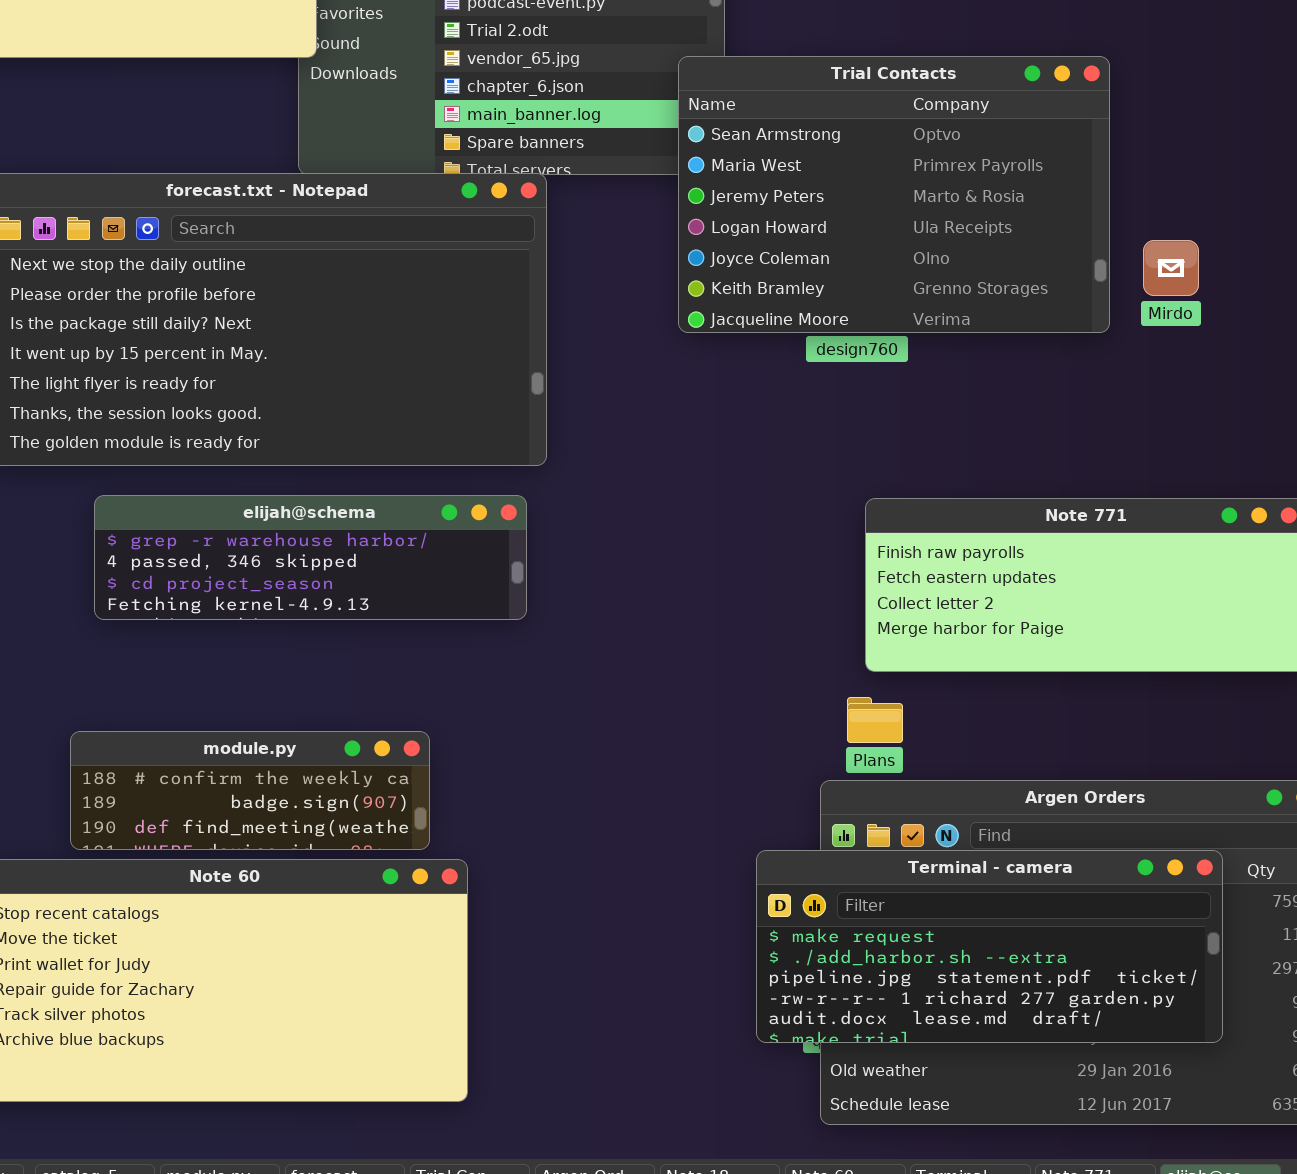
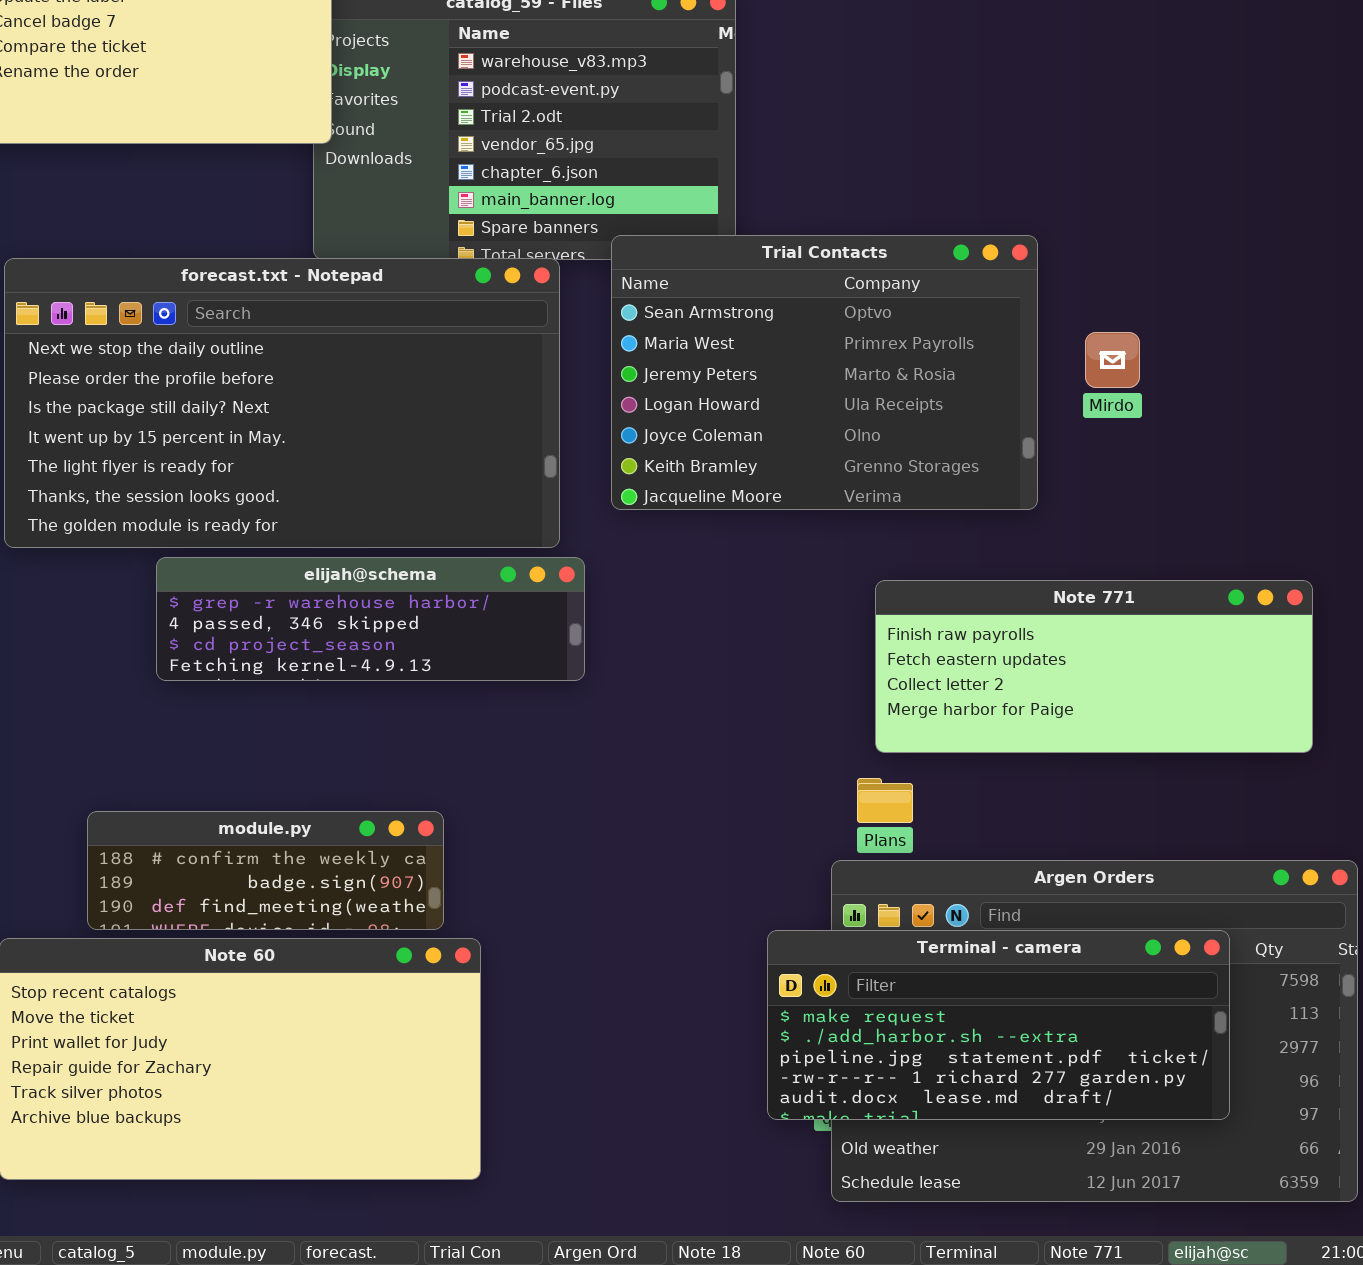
Trial Contacts: [678,56,1110,333] -> [611,235,1038,510], moved
Mirdo: [1143,240,1199,296] -> [1085,332,1140,388], moved
elijah@schema: [94,495,527,620] -> [156,557,585,681], moved

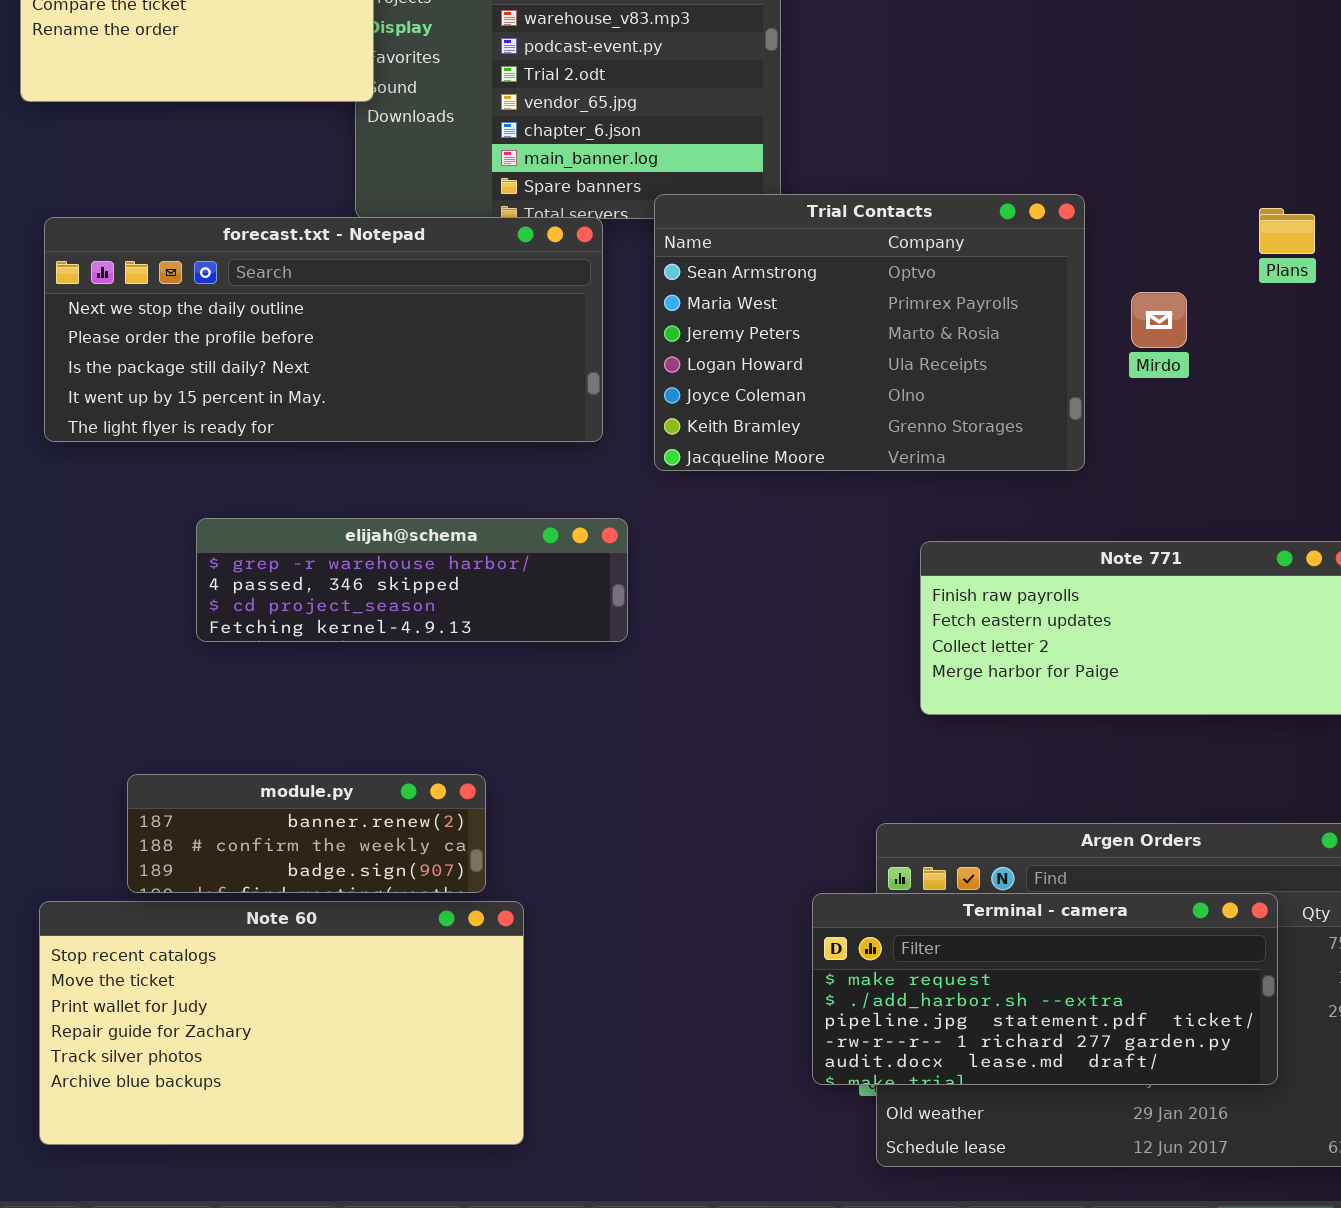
forecast.txt - Notepad: [4,258,560,548] -> [44,217,603,442], resized
Plans: [857,778,913,823] -> [1259,208,1315,254], moved
module.py: [87,811,444,930] -> [127,774,486,893], scrolled up 1 row

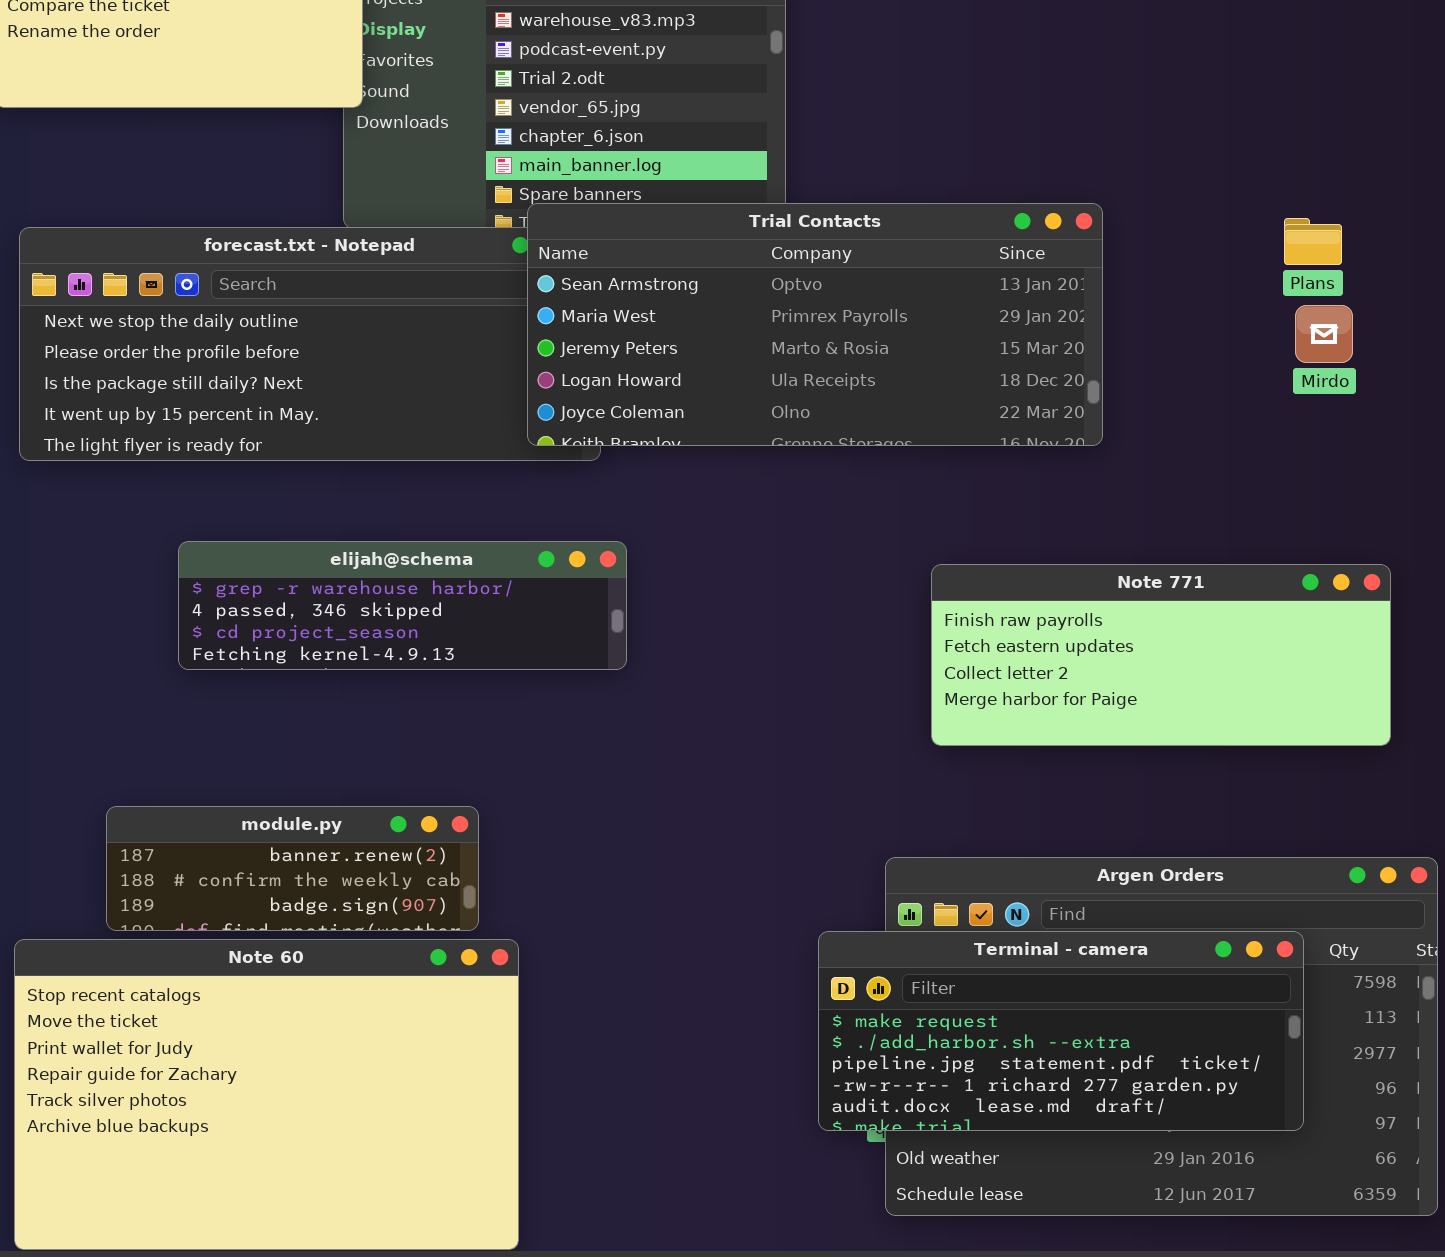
Trial Contacts: [654,194,1085,471] -> [527,203,1103,446], resized
Mirdo: [1131,292,1187,348] -> [1295,305,1353,363], moved
Note 60: [39,901,524,1145] -> [14,939,519,1250], resized

